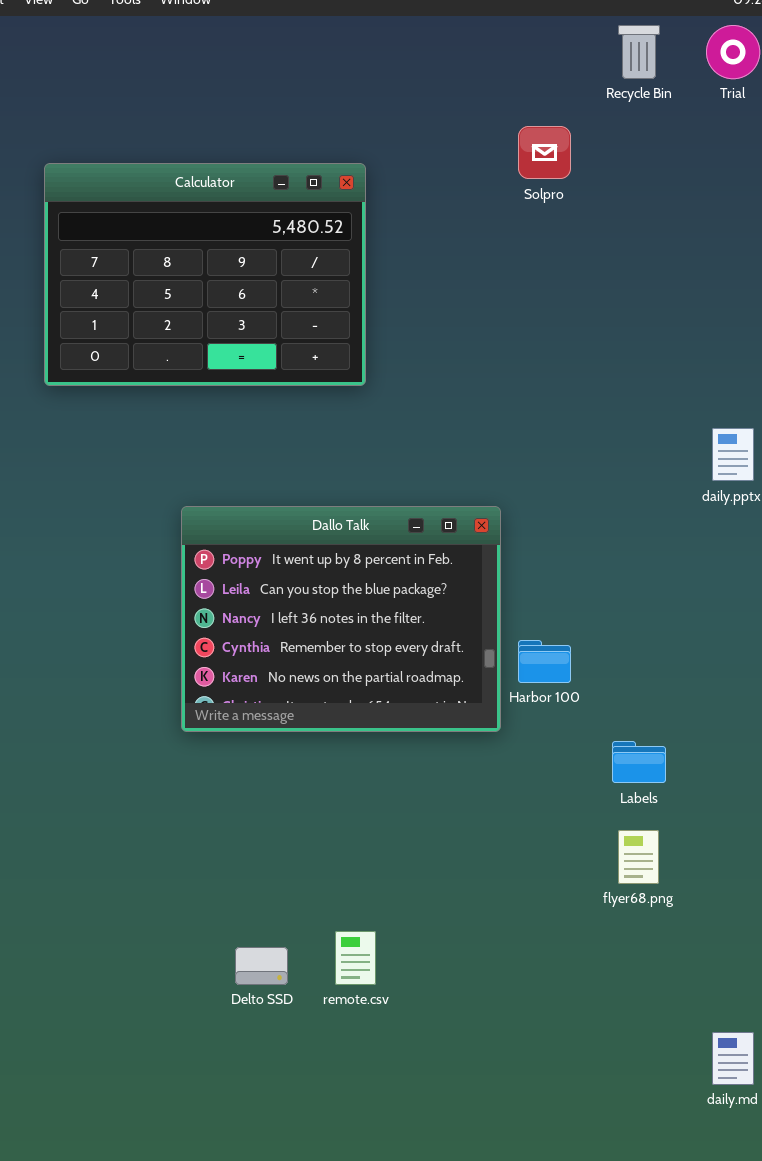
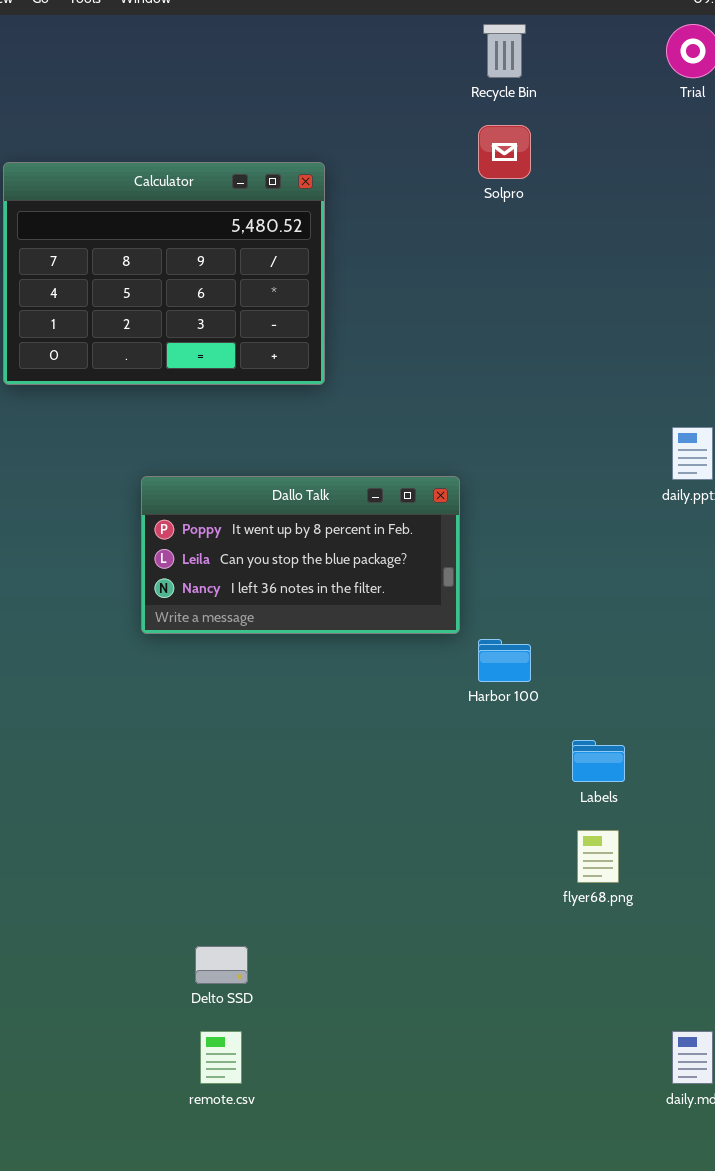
Recycle Bin: [618,25,660,79] -> [483,24,526,78], moved
Dallo Talk: [181,506,501,732] -> [141,476,460,634], moved, resized
remote.csv: [335,931,376,985] -> [200,1031,242,1084], moved

